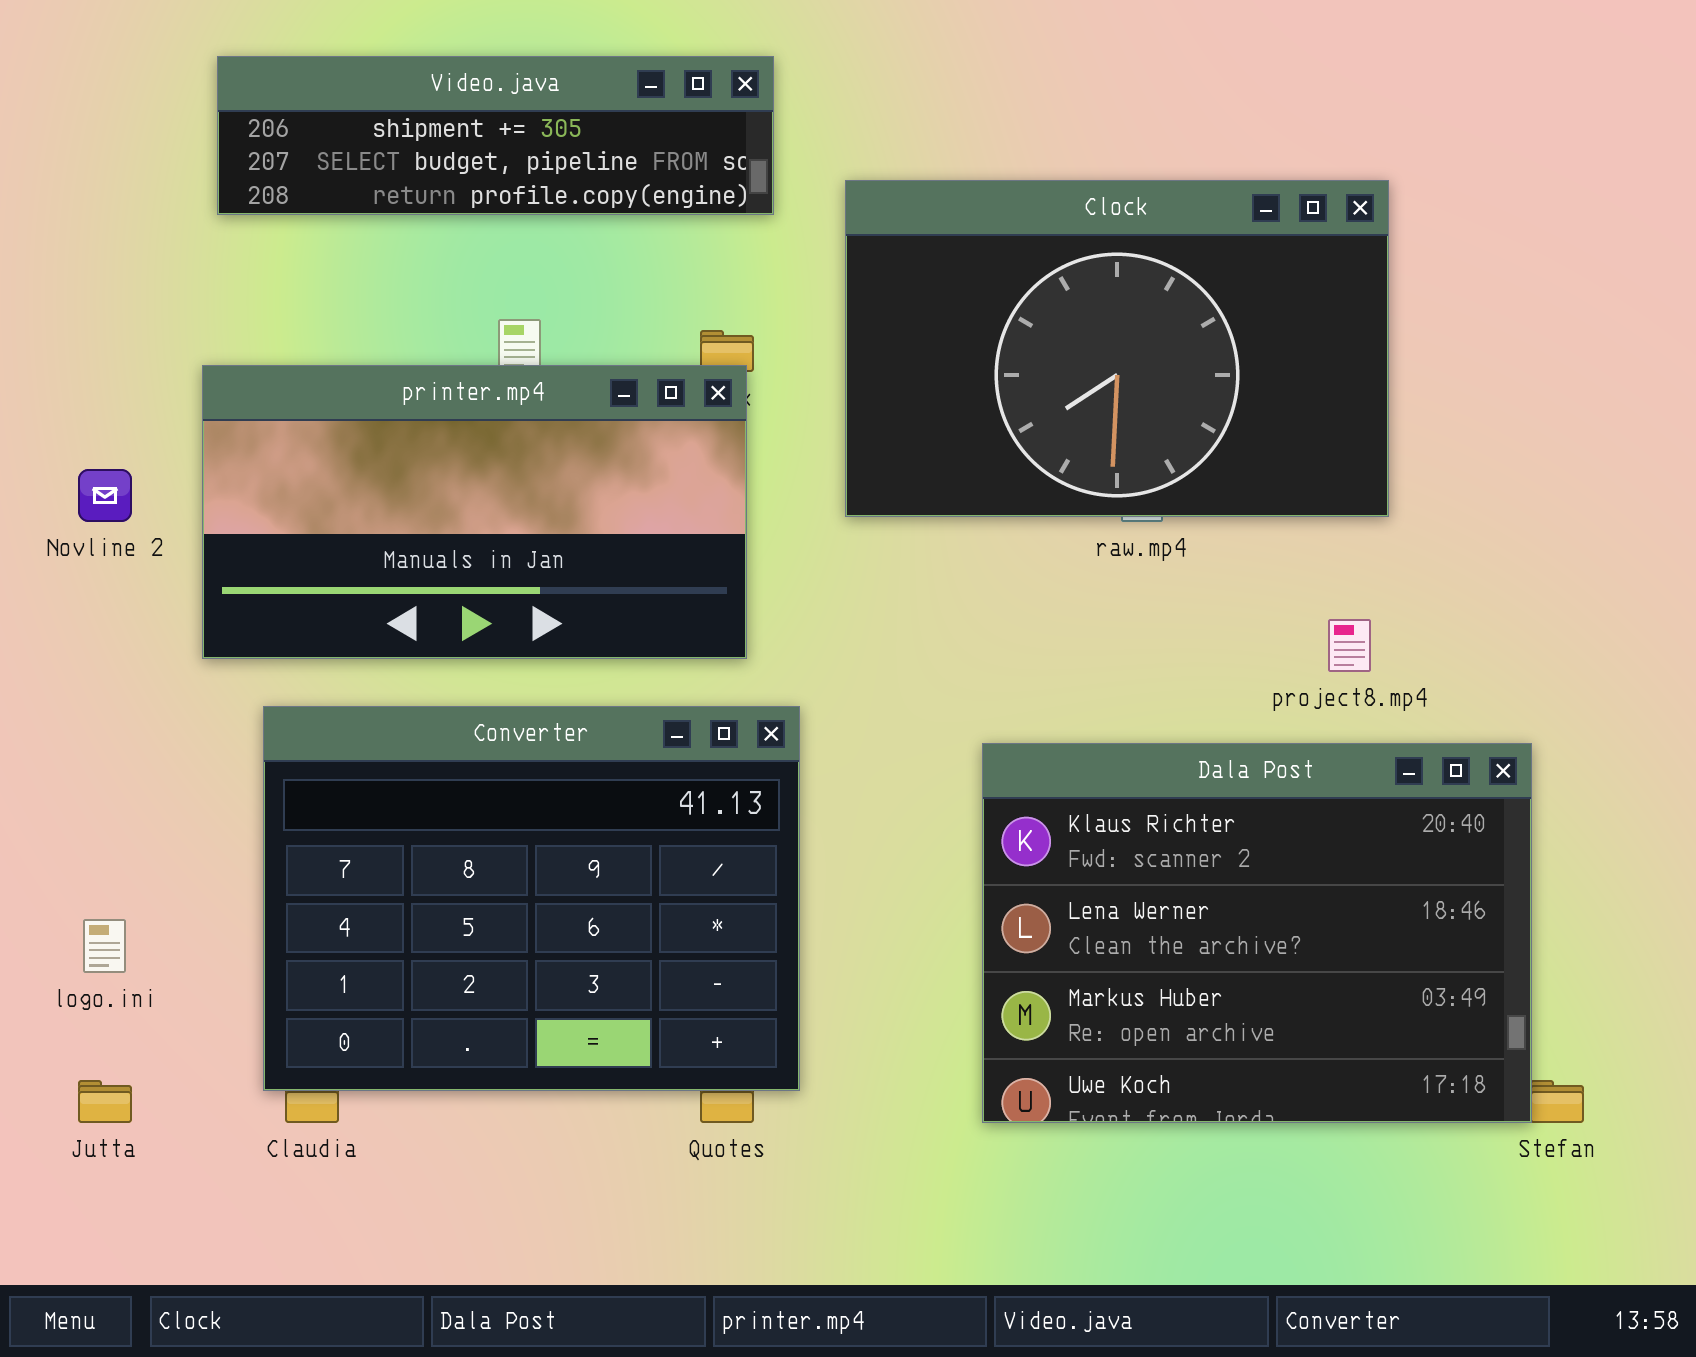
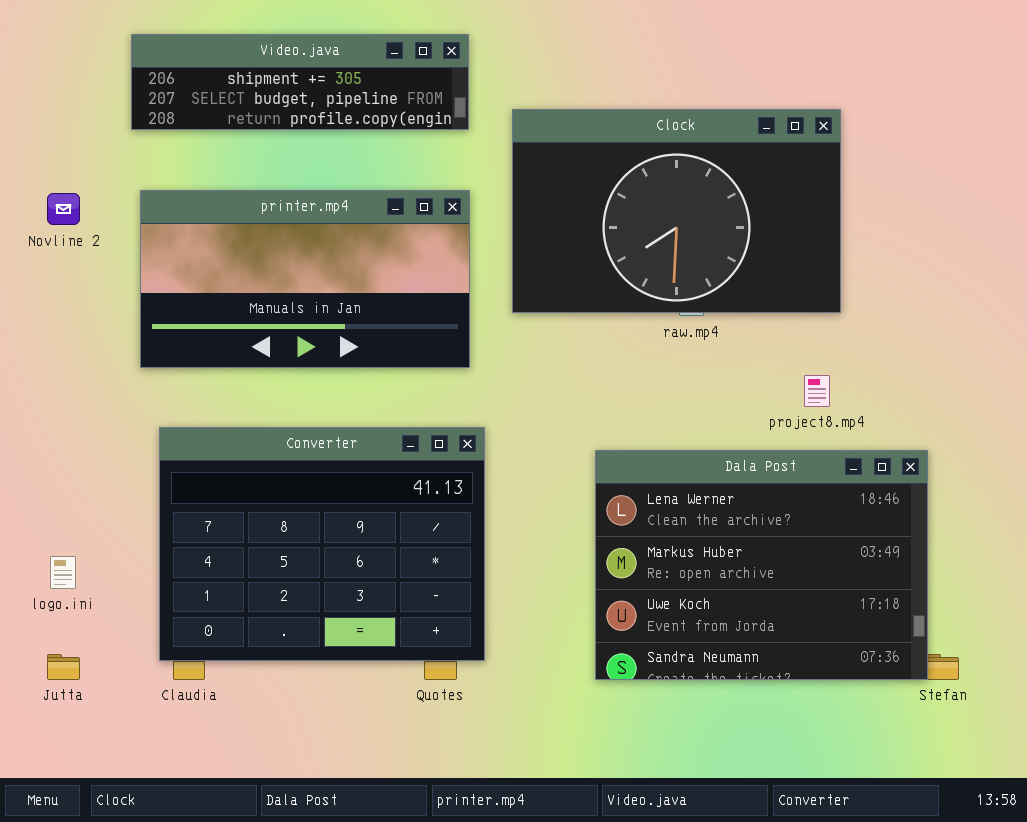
printer.mp4: [202,365,747,659] -> [140,190,470,368], moved
Novline 2: [78,469,132,522] -> [47,193,80,225], moved
Dala Post: [982,743,1532,1123] -> [595,450,928,680], scrolled down 1 row

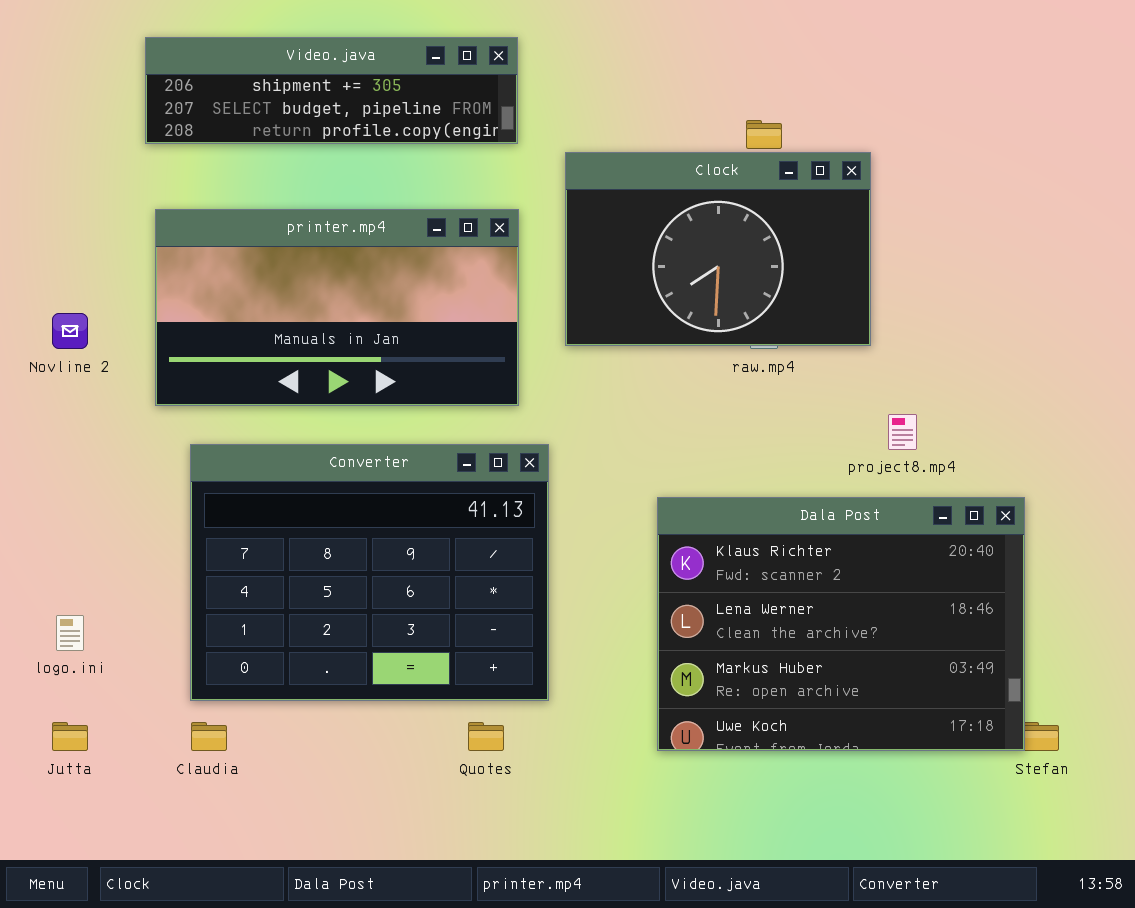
Clock: [512,109,841,313] -> [565,152,871,346], resized
Novline 2: [47,193,80,225] -> [52,313,88,349], moved
Converter: [159,427,485,661] -> [190,444,549,701], moved
Dala Post: [595,450,928,680] -> [657,497,1025,751], scrolled up 1 row

